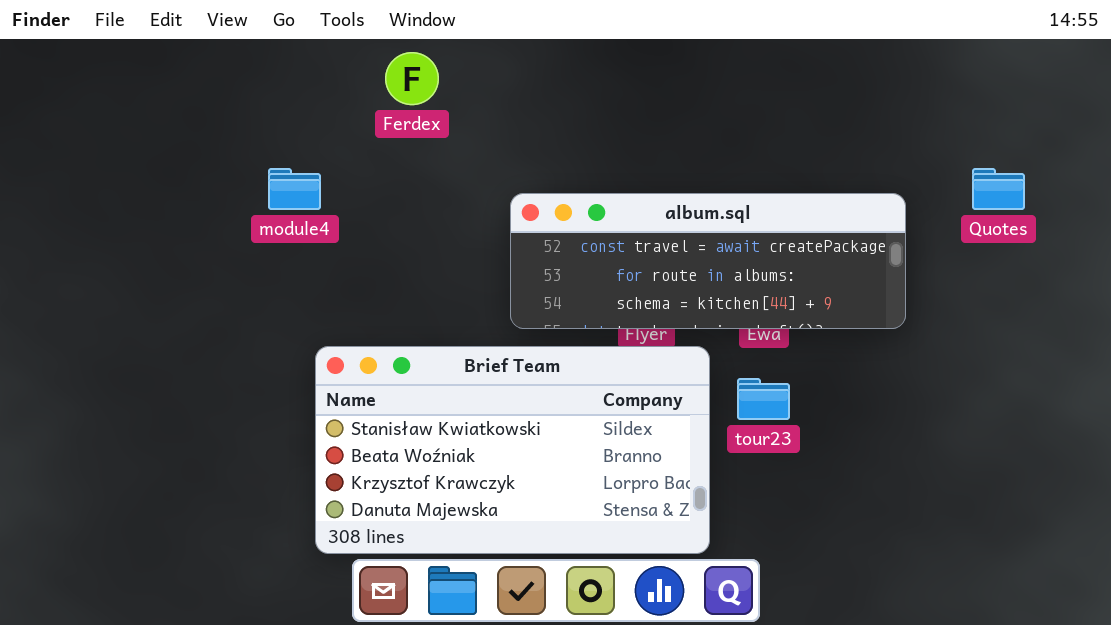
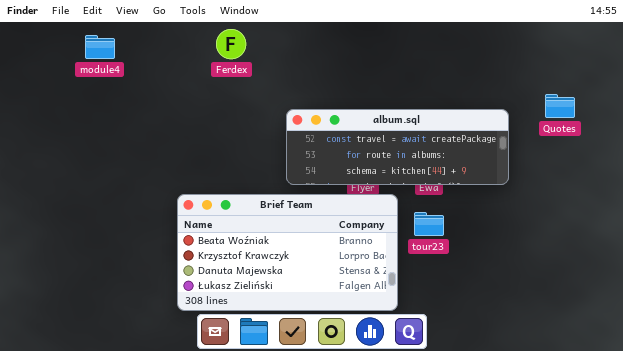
module4: [268,168,321,210] -> [85,35,115,59], moved
Brief Team: [315,346,710,554] -> [177,194,398,311], scrolled down 1 row

